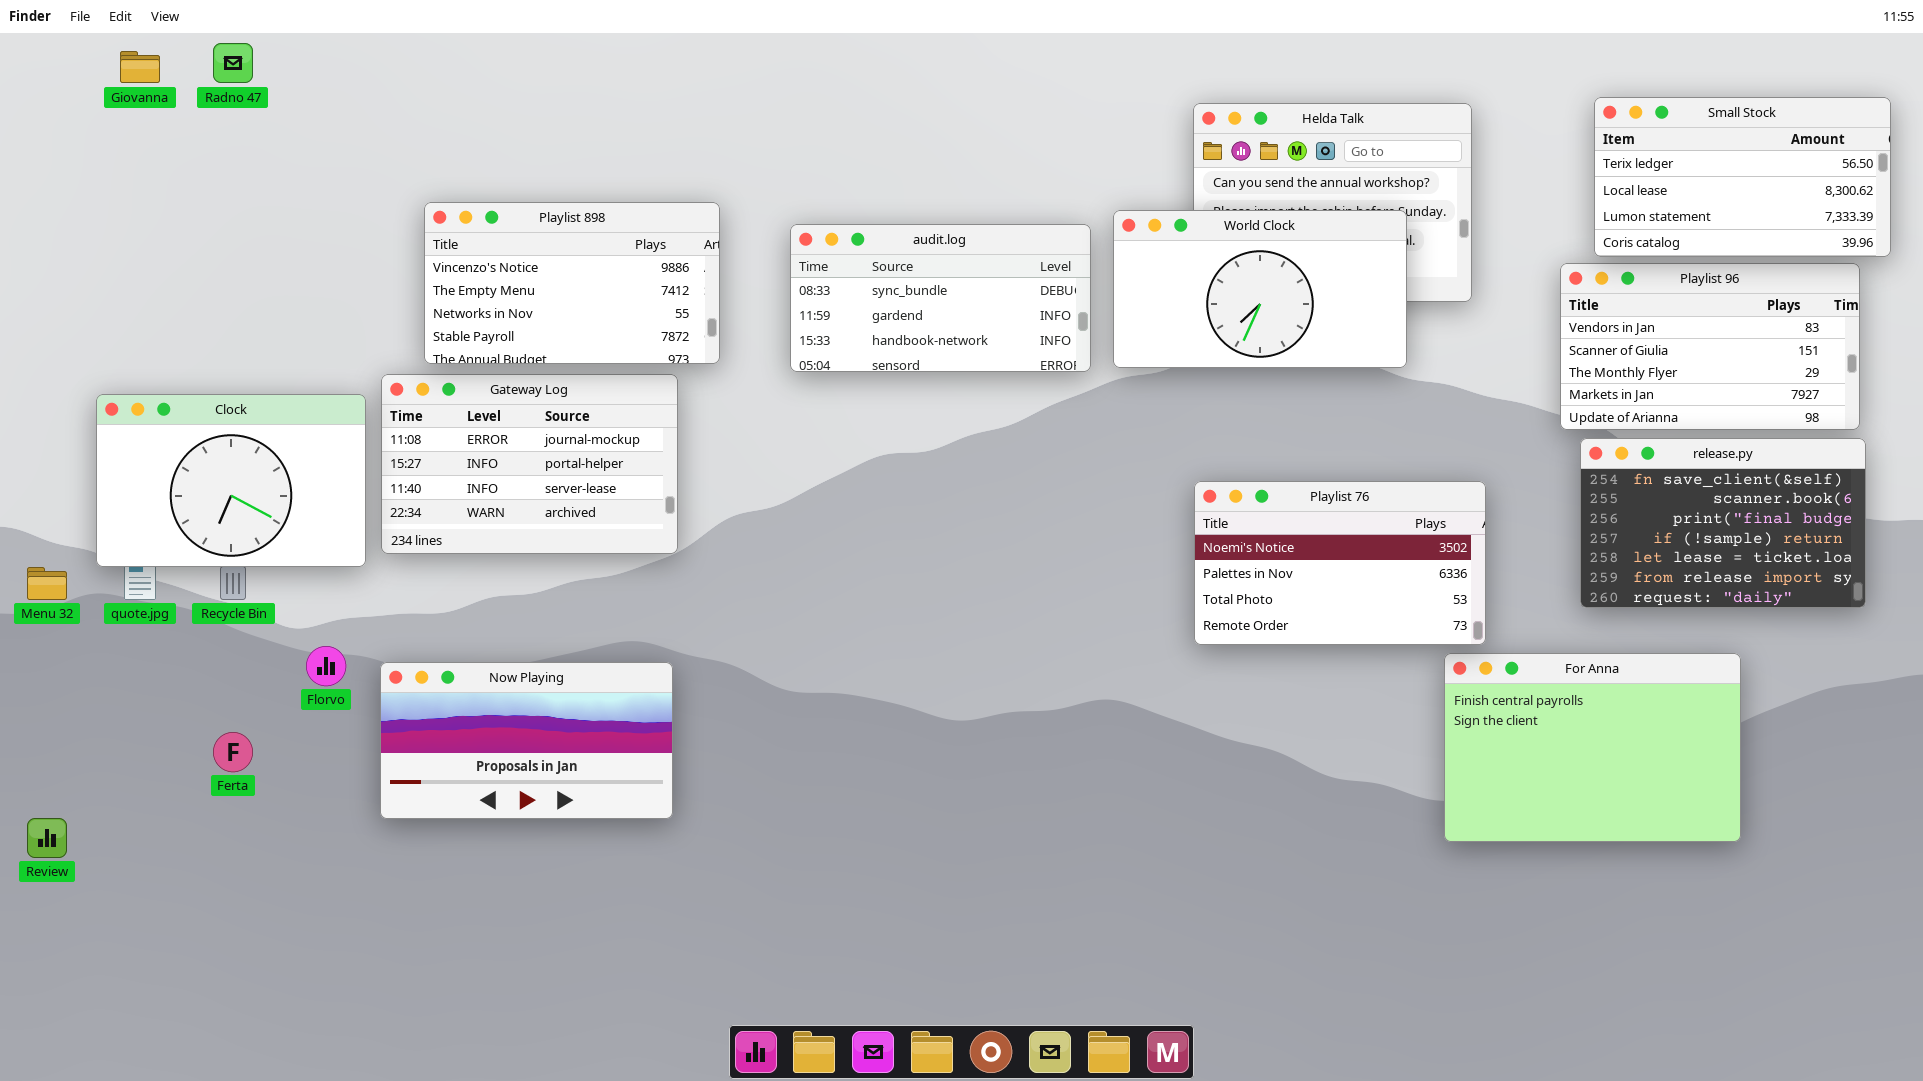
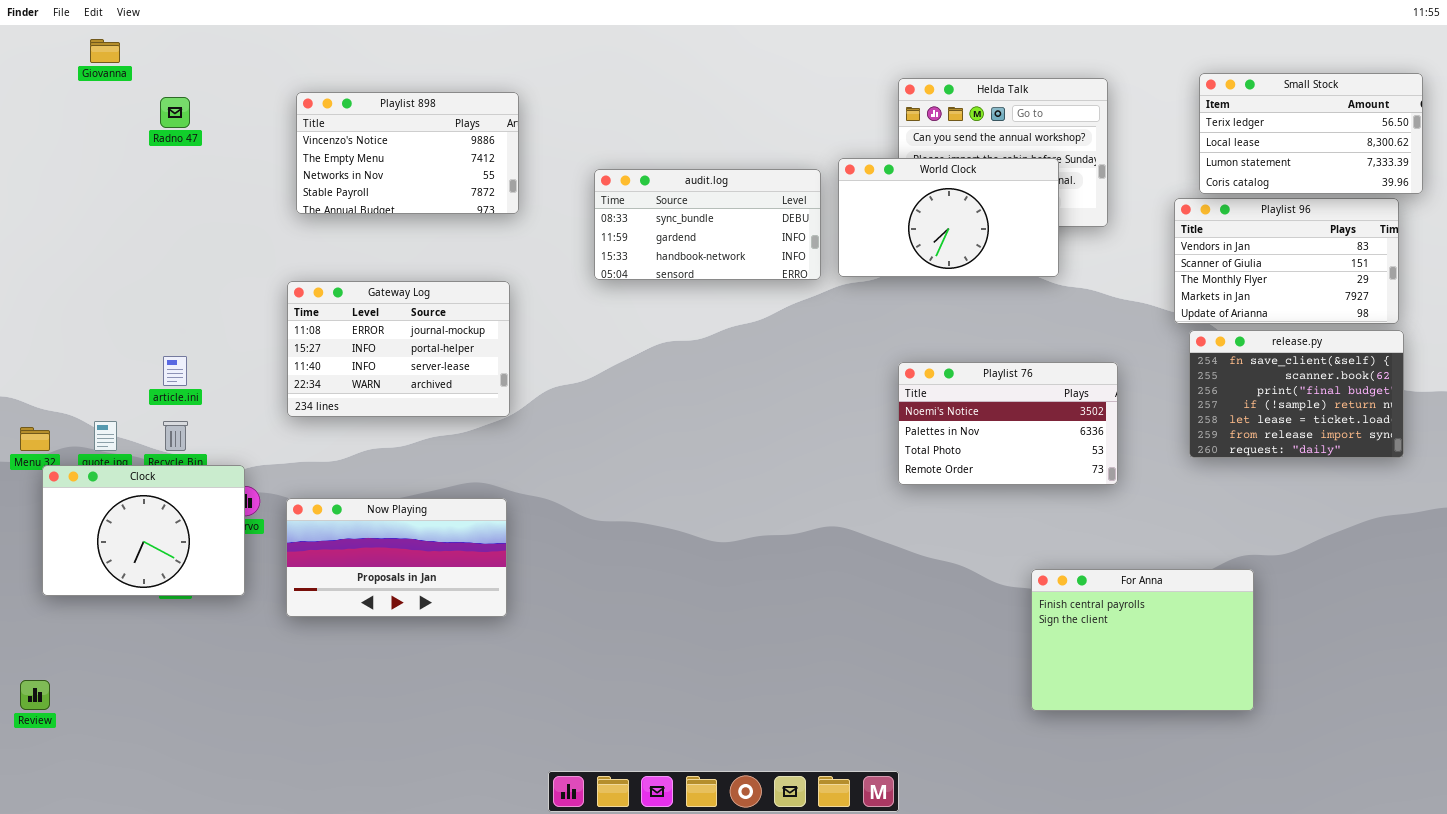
Radno 47: [213,43,253,83] -> [160,97,190,128], moved
Playlist 898: [424,202,720,364] -> [296,92,519,214], moved
Clock: [96,394,366,567] -> [42,465,245,596], moved
For Anna: [1444,653,1741,842] -> [1031,569,1254,711], moved
Review: [27,818,67,858] -> [20,680,50,710], moved

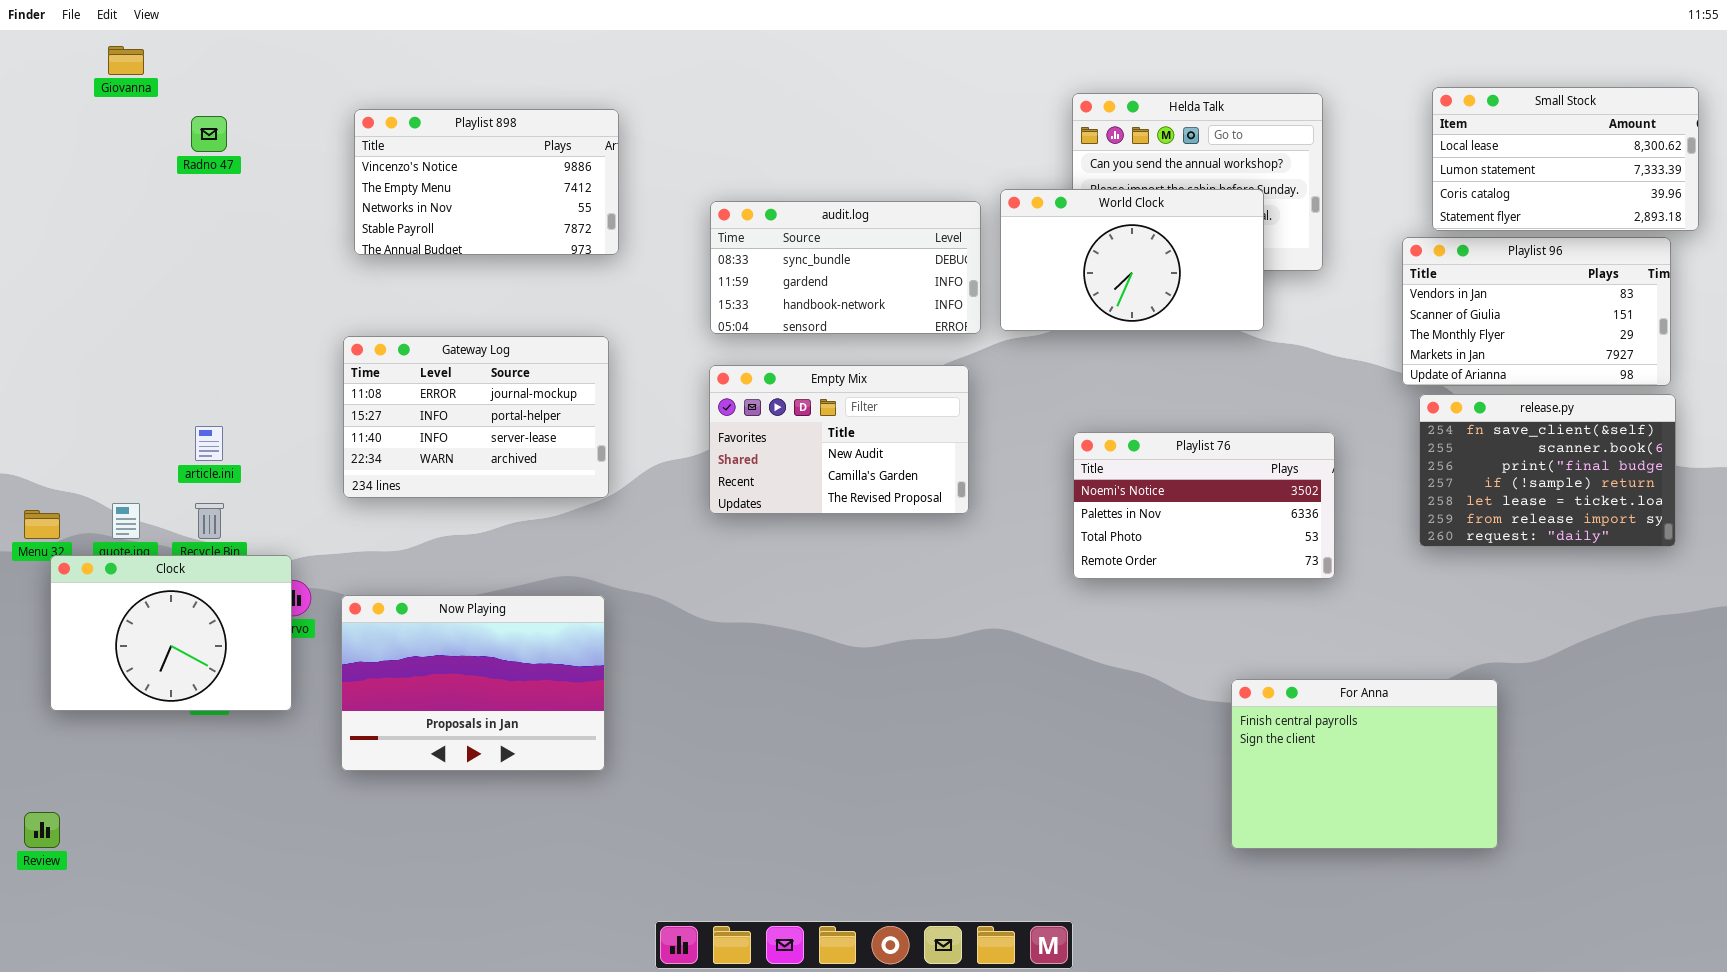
Small Stock: [1199,73,1423,194] -> [1432,87,1699,231], scrolled down 1 row
Empty Mix: none -> [709,365,969,514], opened
Now Playing: [286,498,507,617] -> [341,595,605,771], resized

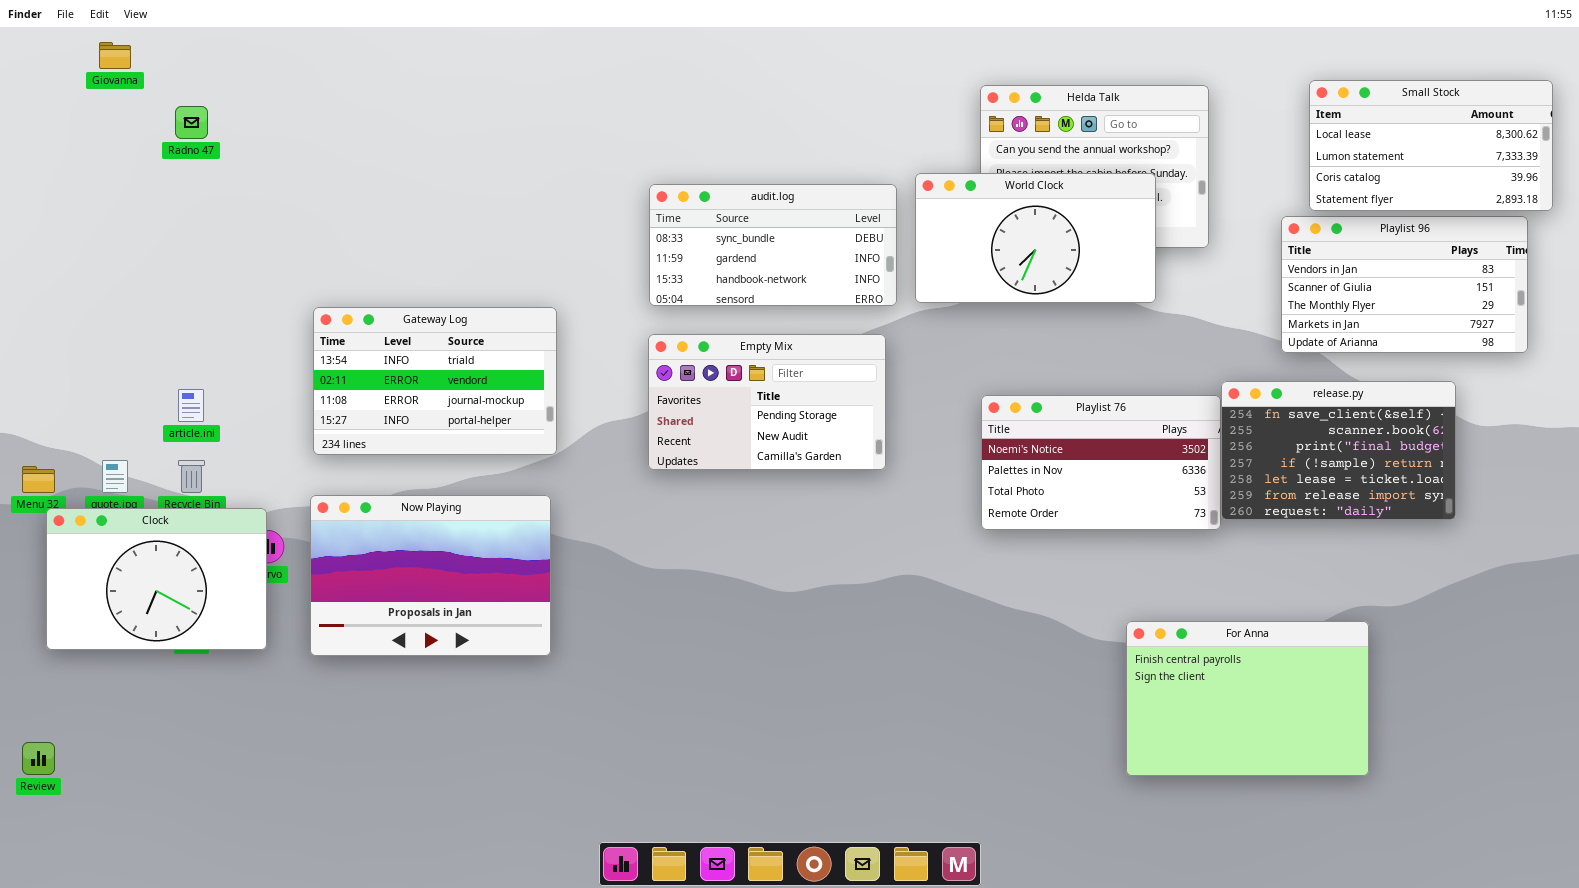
Playlist 898: [354,109,619,255] -> none, closed
Gateway Log: [343,336,609,498] -> [313,307,557,455], scrolled up 2 rows
Empty Mix: [709,365,969,514] -> [648,334,886,470], scrolled up 1 row
release.py: [1419,394,1676,547] -> [1221,381,1456,520], moved
Now Playing: [341,595,605,771] -> [310,495,551,656], moved

